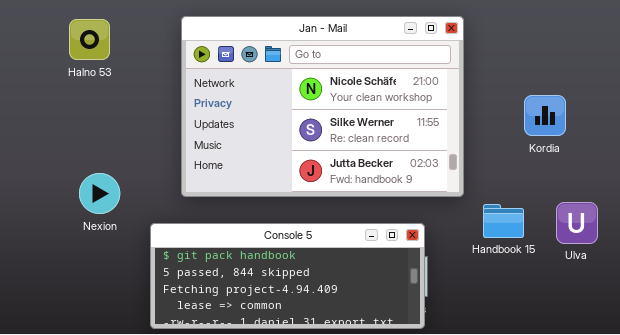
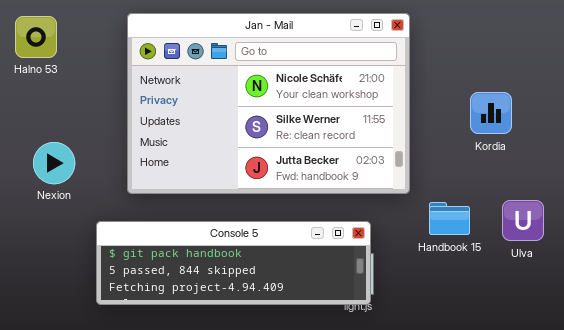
Nexion: [79,173,120,214] -> [33,142,75,184], moved
Console 5: [150,223,425,329] -> [96,221,371,305], resized

